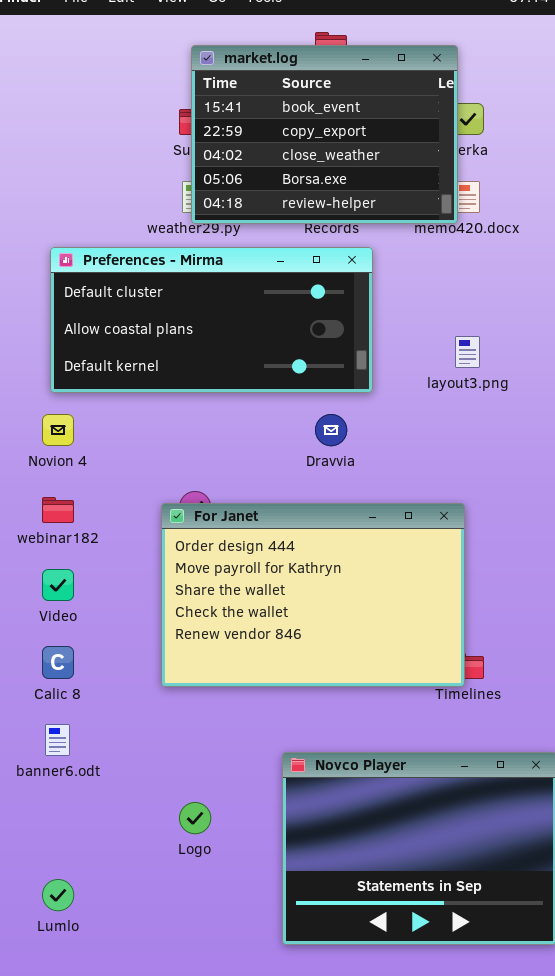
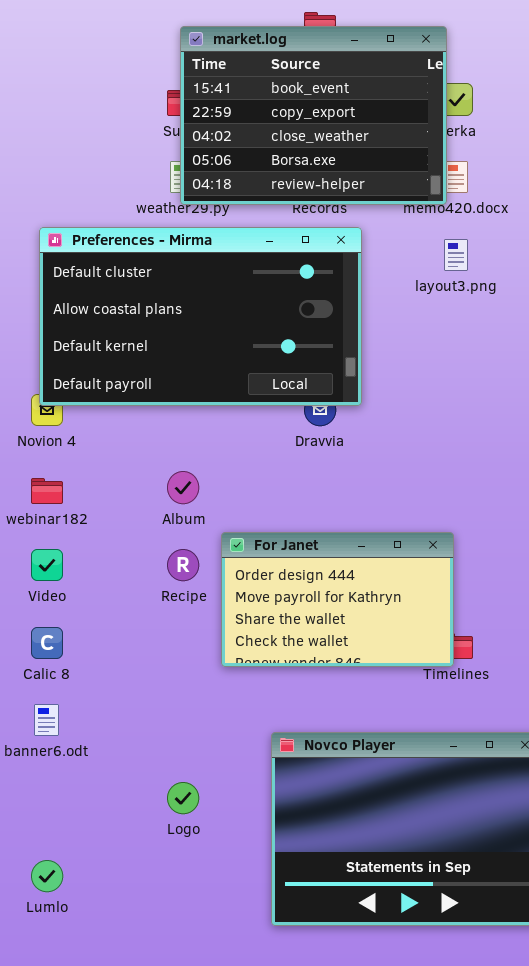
Preferences - Mirma: [50,247,373,393] -> [39,227,362,406], resized
layout3.png: [455,336,480,368] -> [444,239,468,271], moved
For Janet: [161,503,465,687] -> [221,532,454,667], resized

